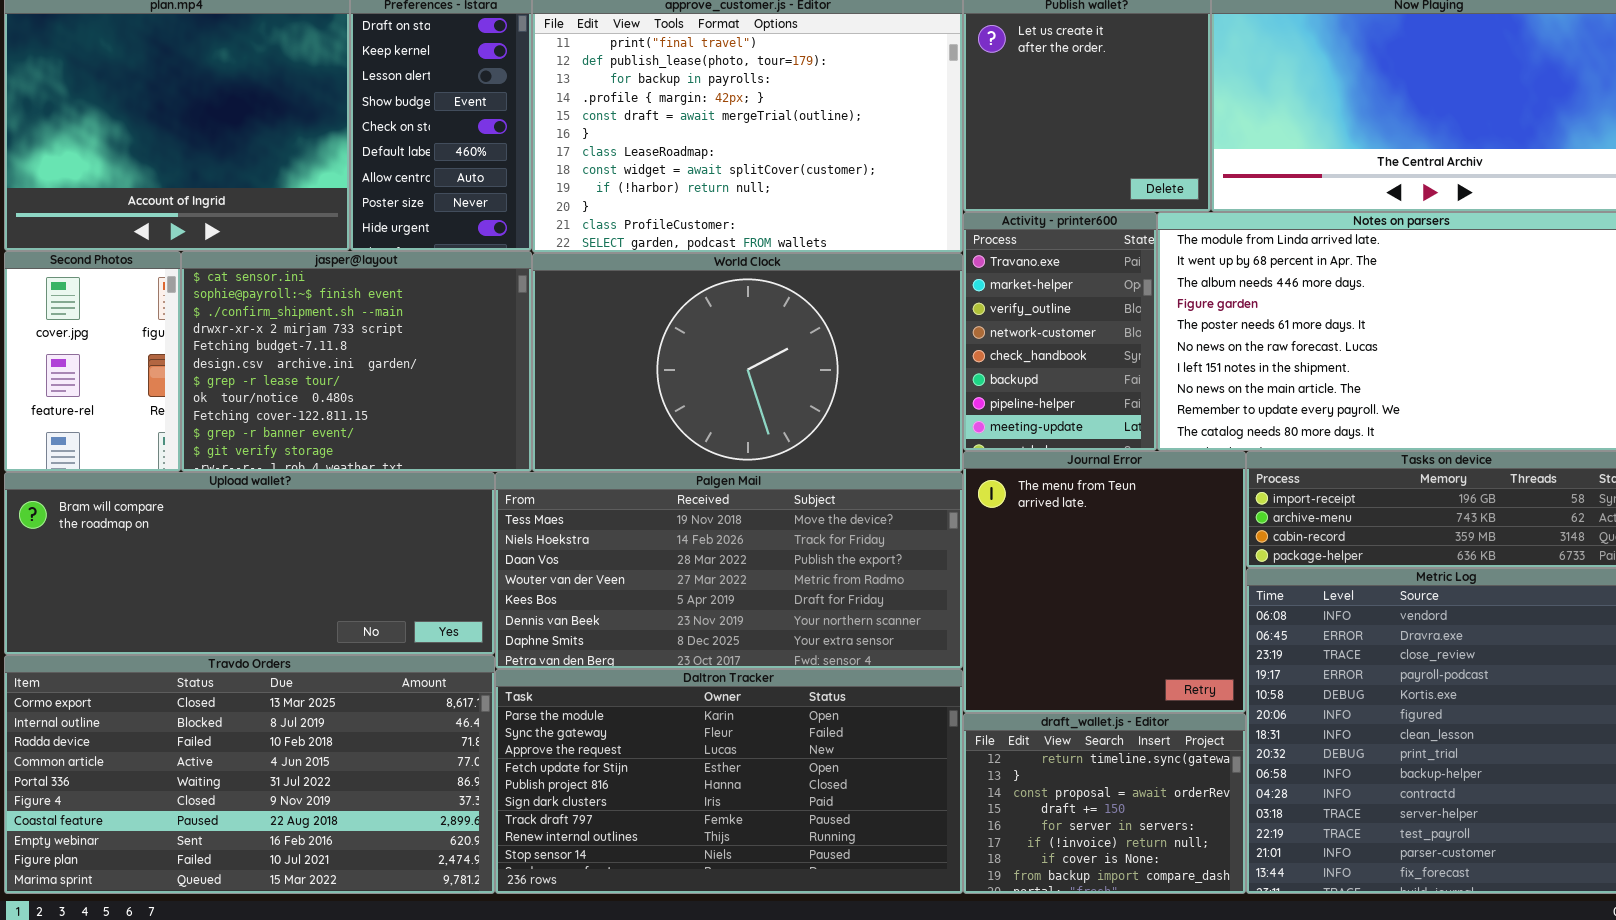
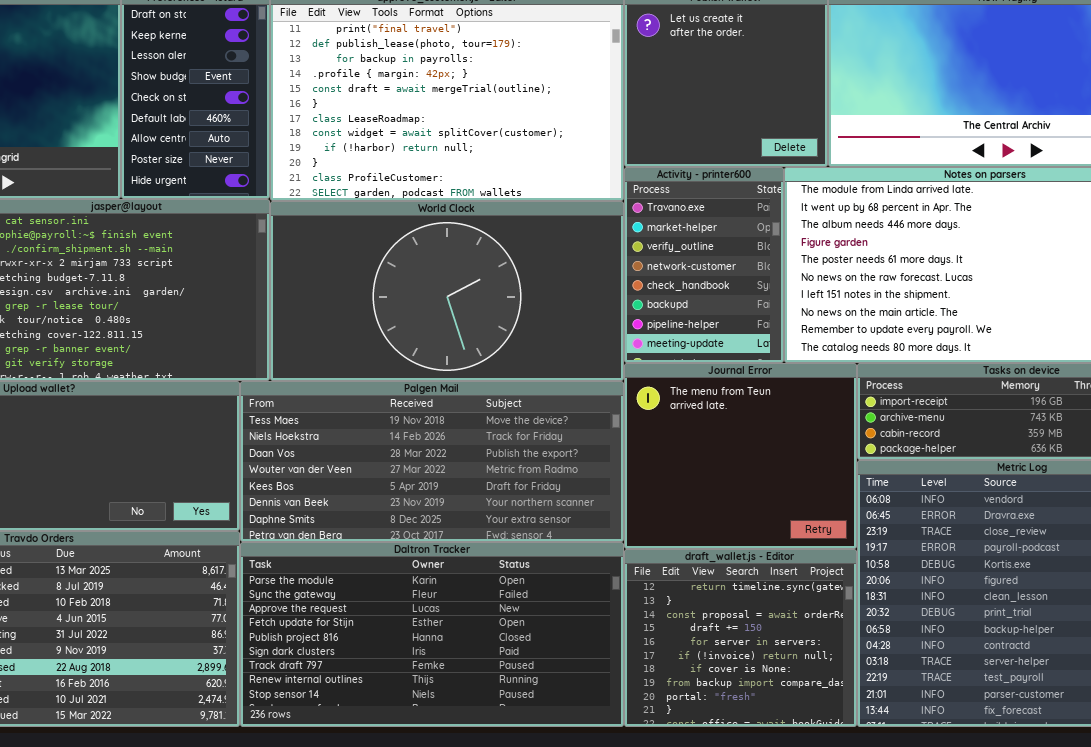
Journal Error: [963,451,1246,713] -> [624,363,857,549], resized
draft_wallet.js - Editor: [963,713,1246,894] -> [624,549,857,727], resized

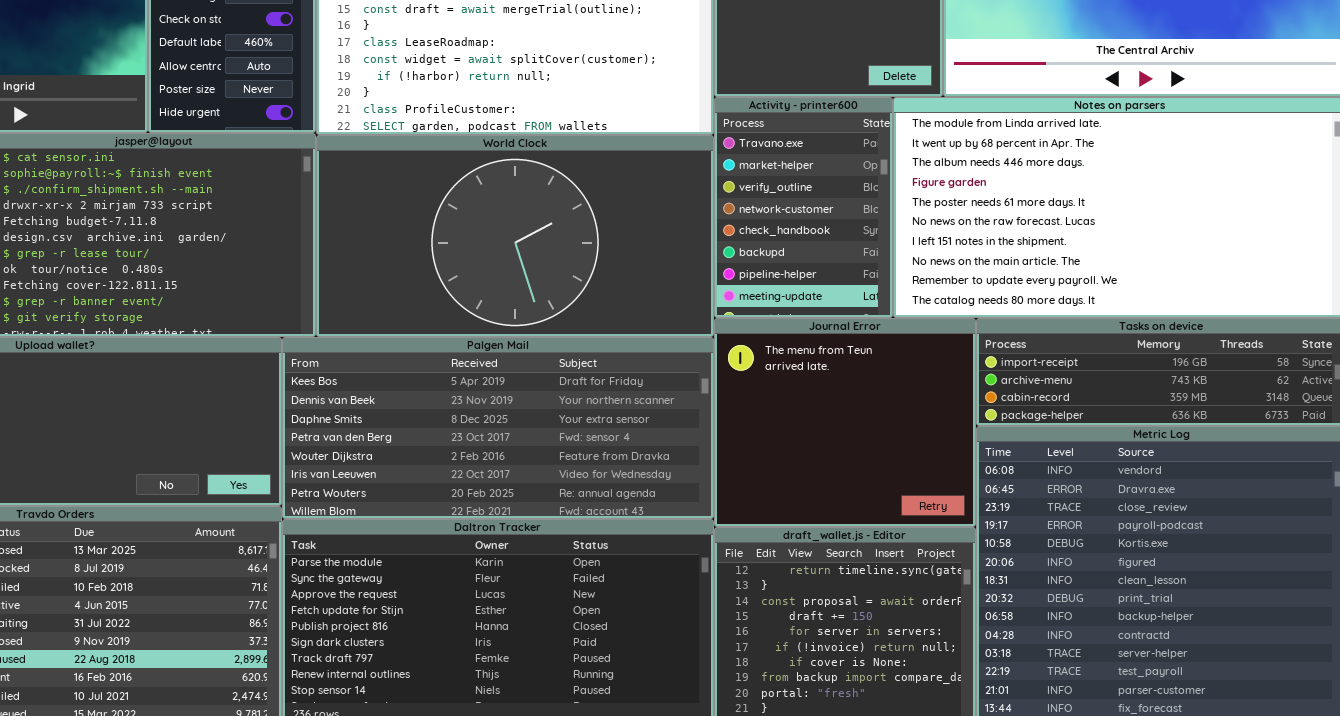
Palgen Mail: [240,381,624,542] -> [282,337,714,519], scrolled down 4 rows

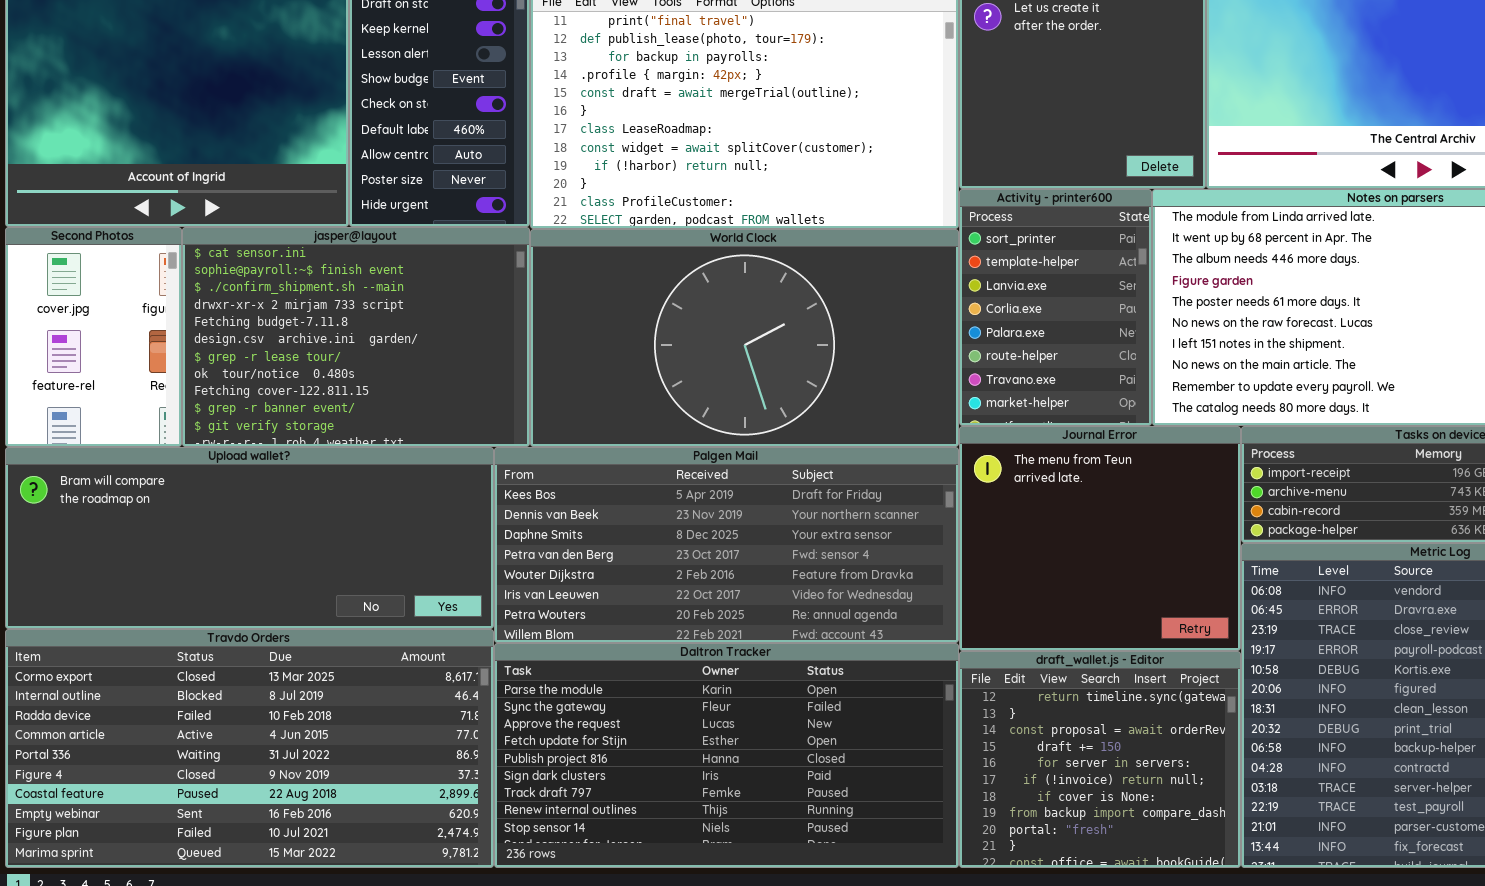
Activity - printer600: [714,97,893,318] -> [959,189,1152,426], scrolled up 6 rows

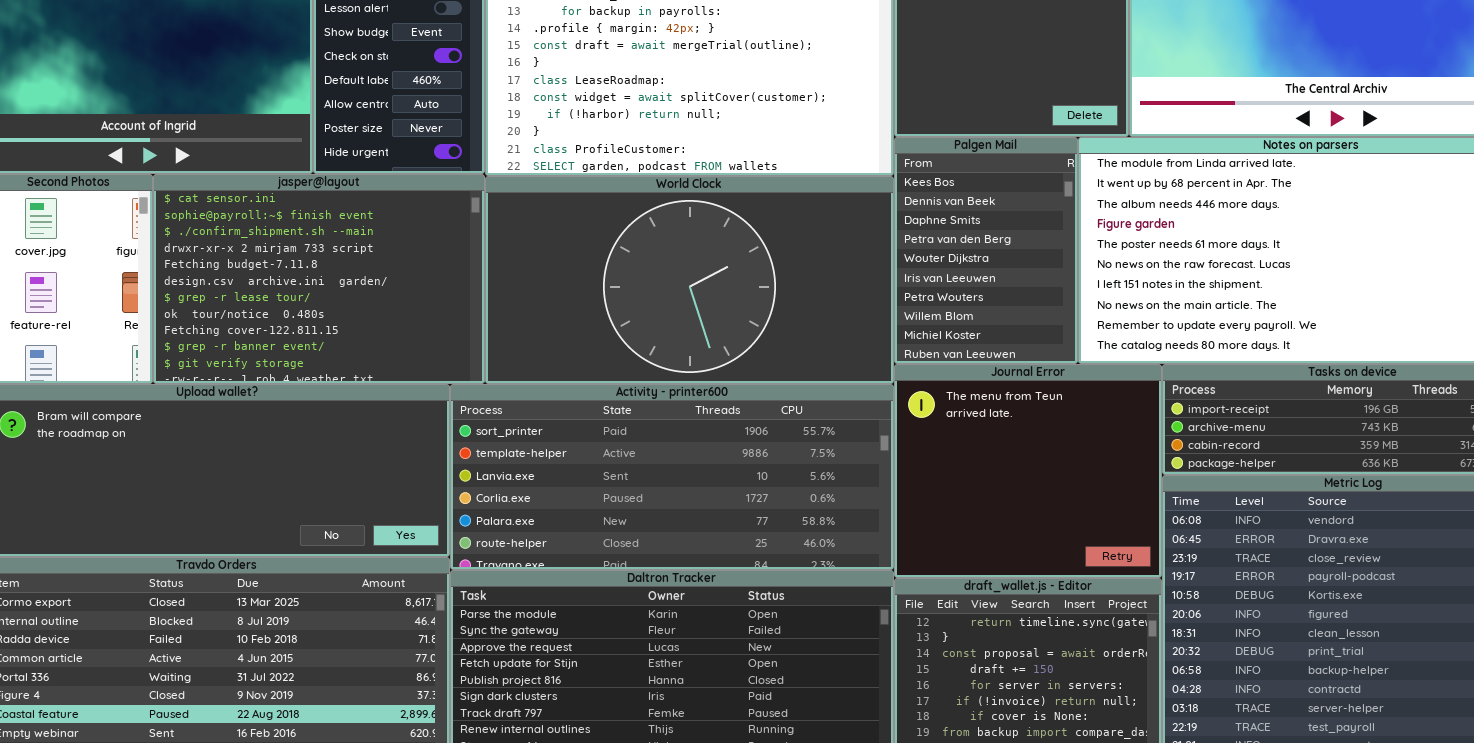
Activity - printer600: [959,189,1152,426] -> [450,384,894,570], moved, resized
Palgen Mail: [494,447,959,643] -> [894,137,1078,364], moved, resized

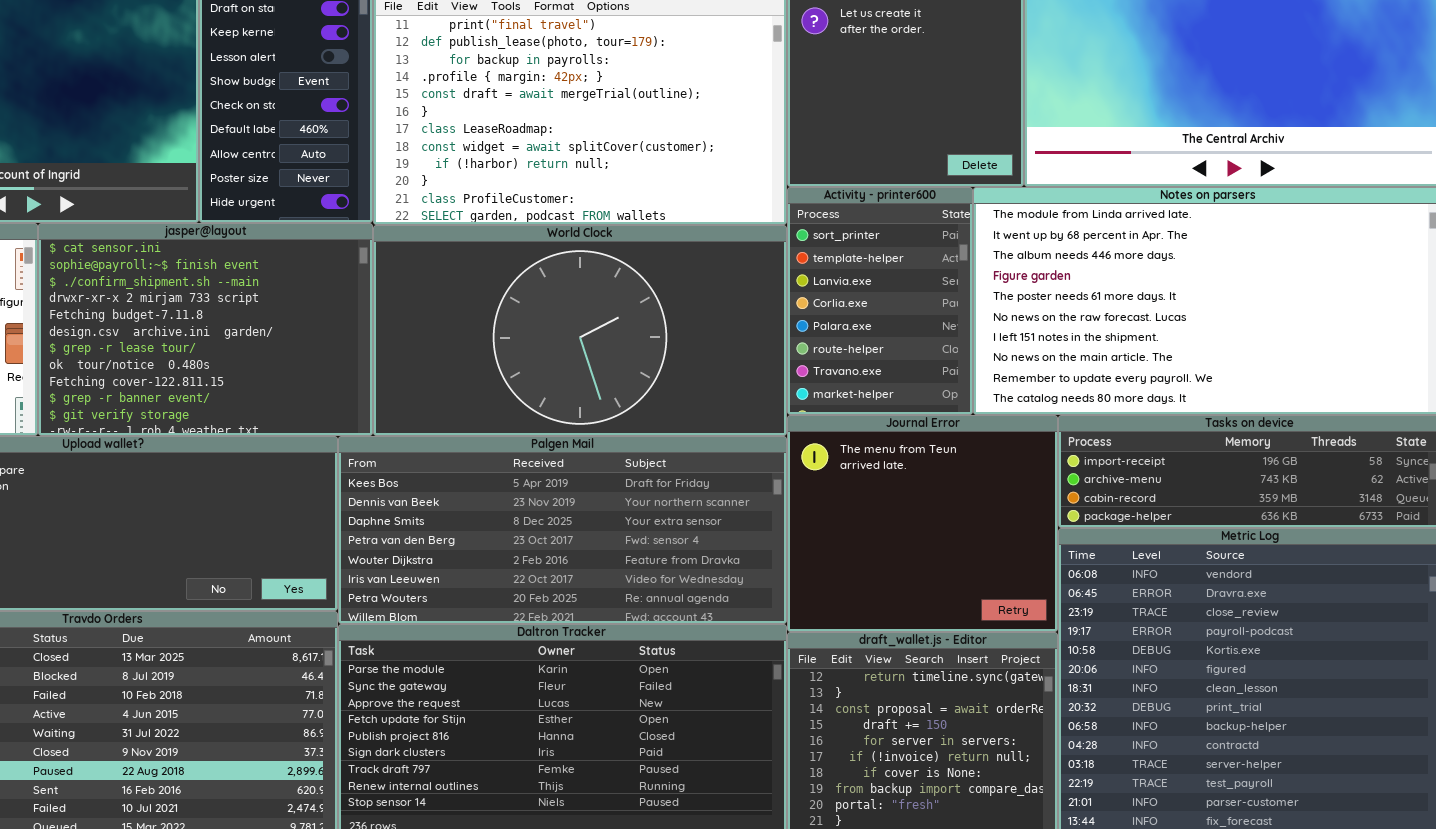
Palgen Mail: [894,137,1078,364] -> [338,436,787,624], moved, resized
Activity - printer600: [450,384,894,570] -> [787,187,973,415], moved, resized

